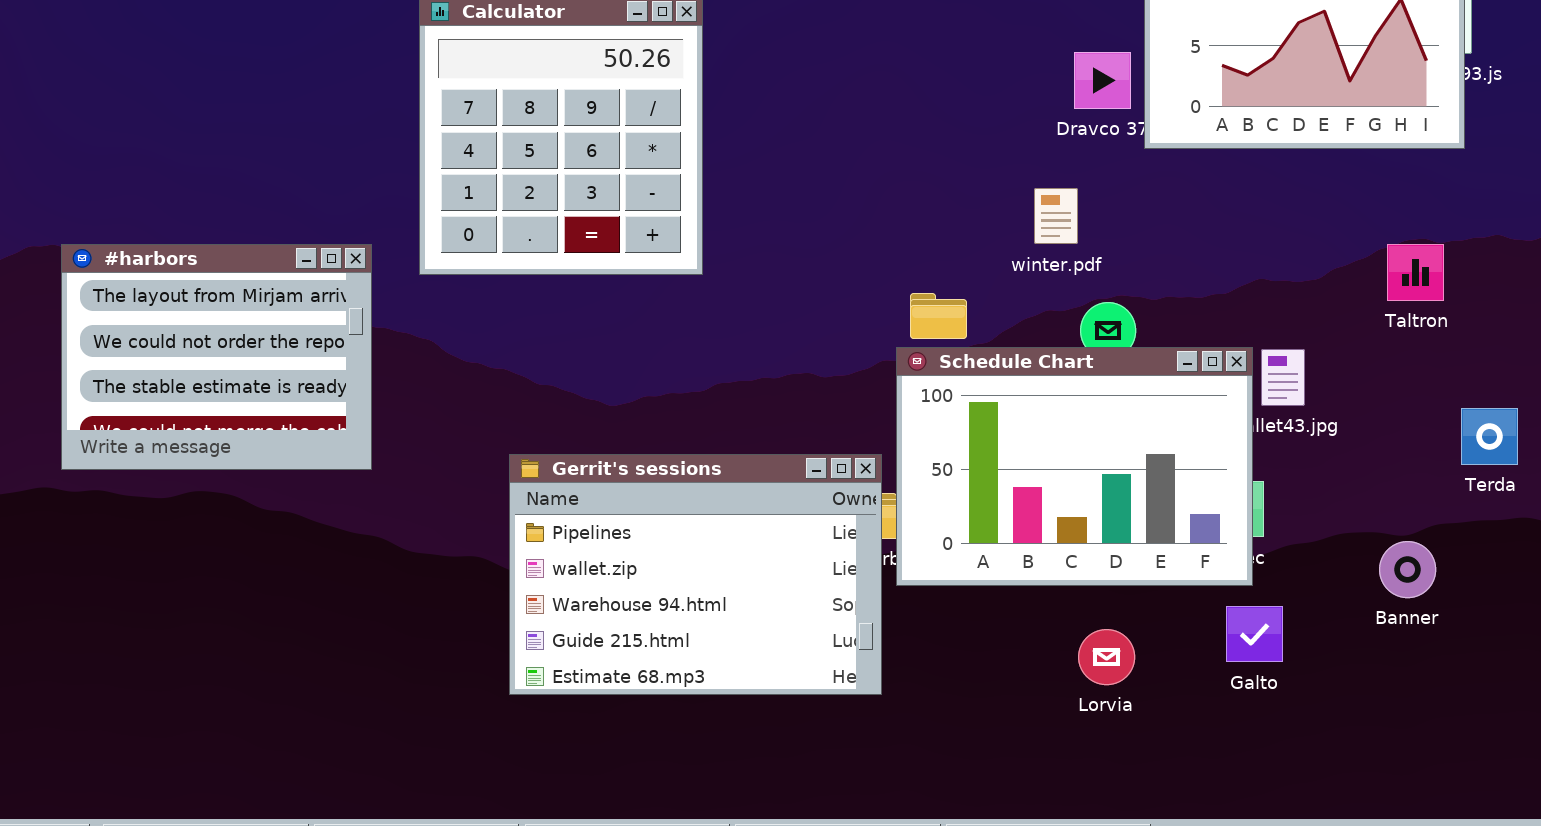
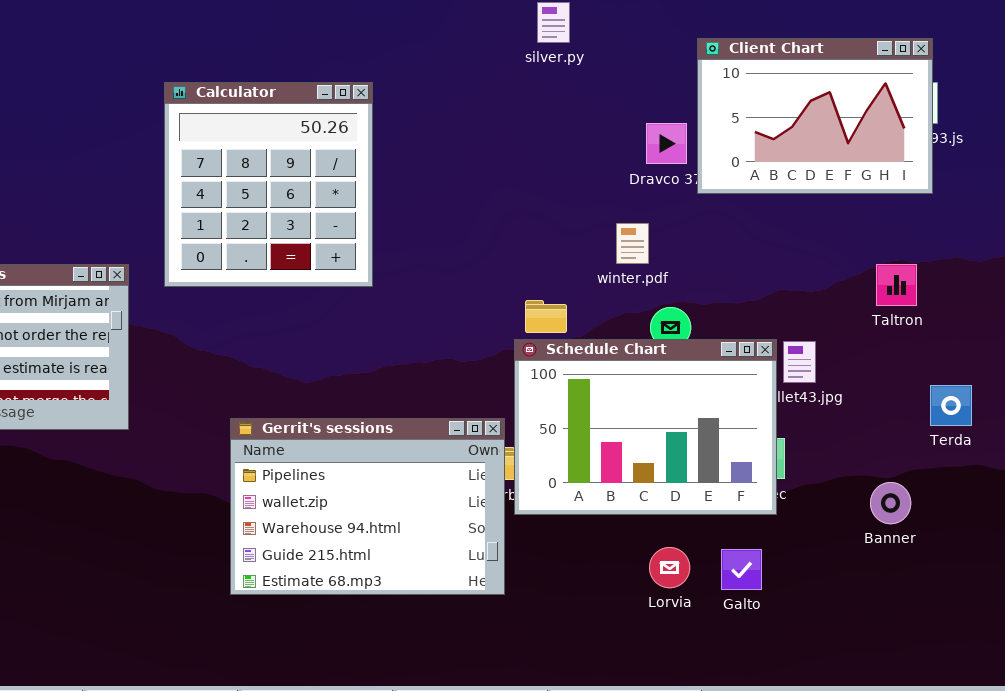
Galto: [1226,606,1283,662] -> [721,549,762,590], moved

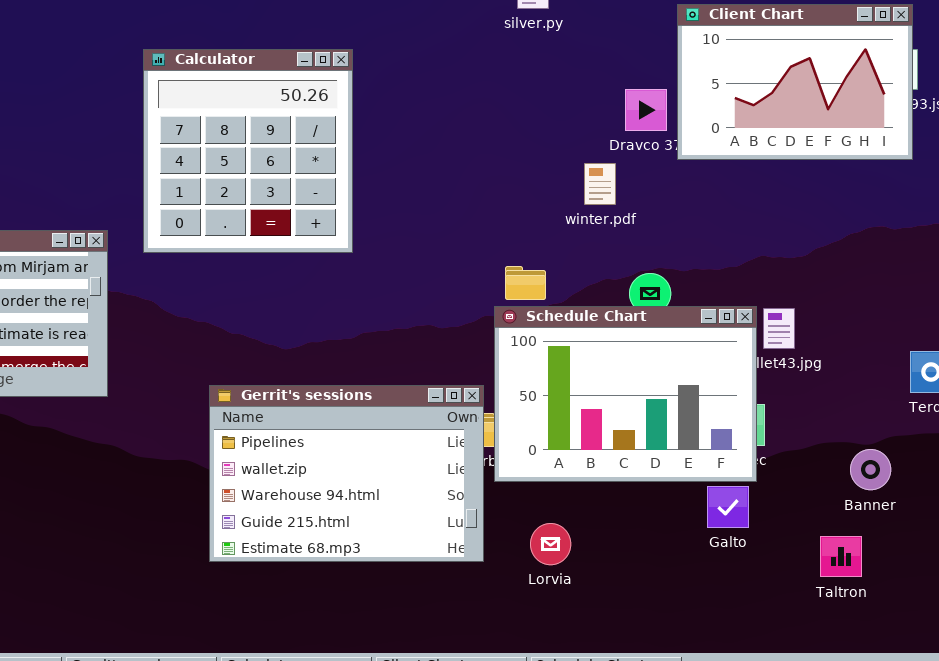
winter.pdf: [616,223,649,264] -> [584,163,616,205], moved
Taltron: [876,264,917,306] -> [820,536,862,577], moved
Lorvia: [649,547,690,588] -> [530,523,571,565], moved
Galto: [721,549,762,590] -> [707,486,749,528], moved

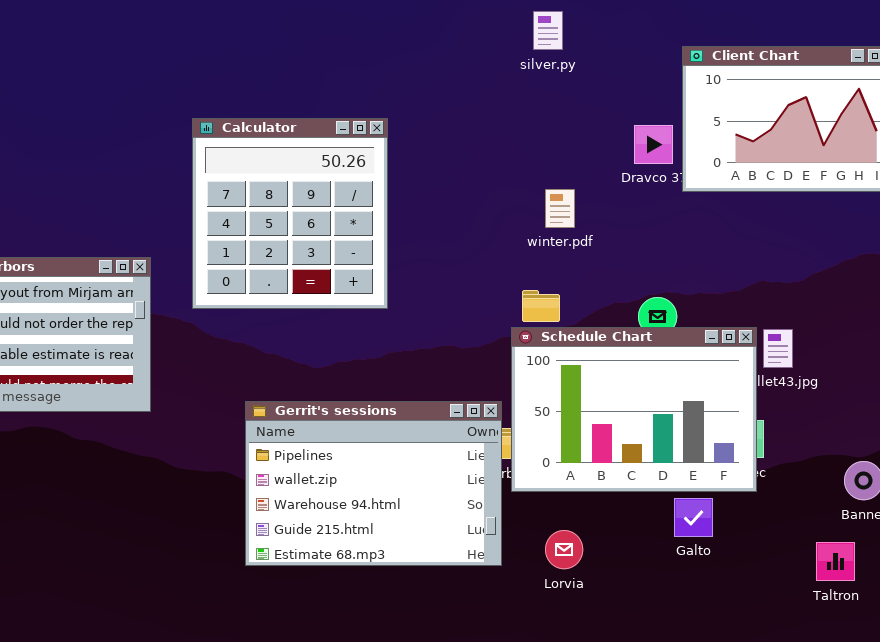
Calculator: [143,49,353,253] -> [192,118,388,309], moved
winter.pdf: [584,163,616,205] -> [545,189,575,228], moved
Galto: [707,486,749,528] -> [674,498,713,537], moved

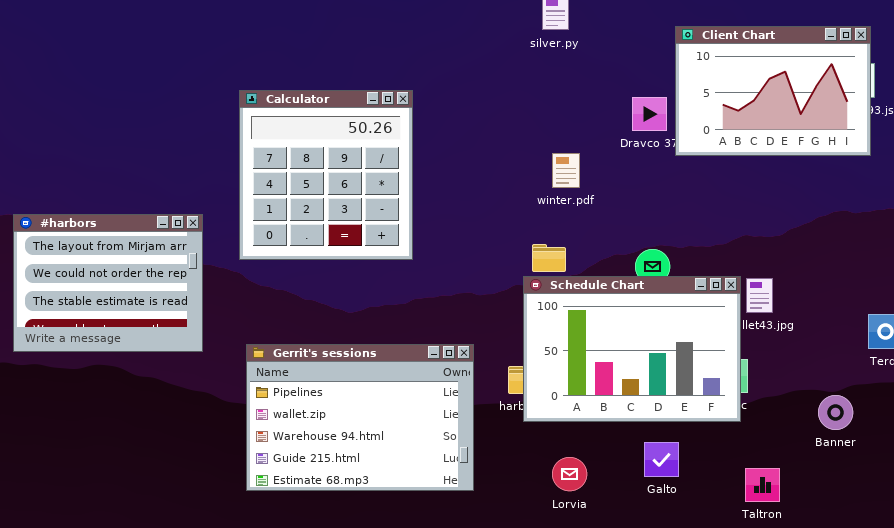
Gerrit's sessions: [245,401,502,566] -> [246,344,474,491], moved
Galto: [674,498,713,537] -> [644,442,679,477], moved
Taltron: [816,542,855,581] -> [745,468,780,502], moved

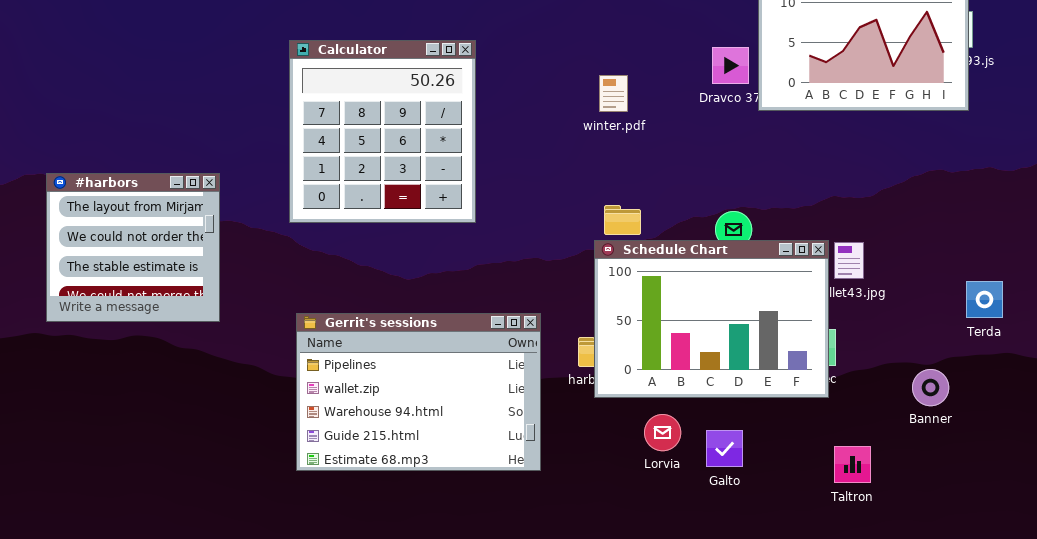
winter.pdf: [552,153,580,188] -> [599,75,628,112], moved
#harbors: [13,214,203,352] -> [46,173,220,322], resized
Galto: [644,442,679,477] -> [706,430,743,467], moved
Lorvia: [552,457,587,491] -> [644,414,681,451], moved

